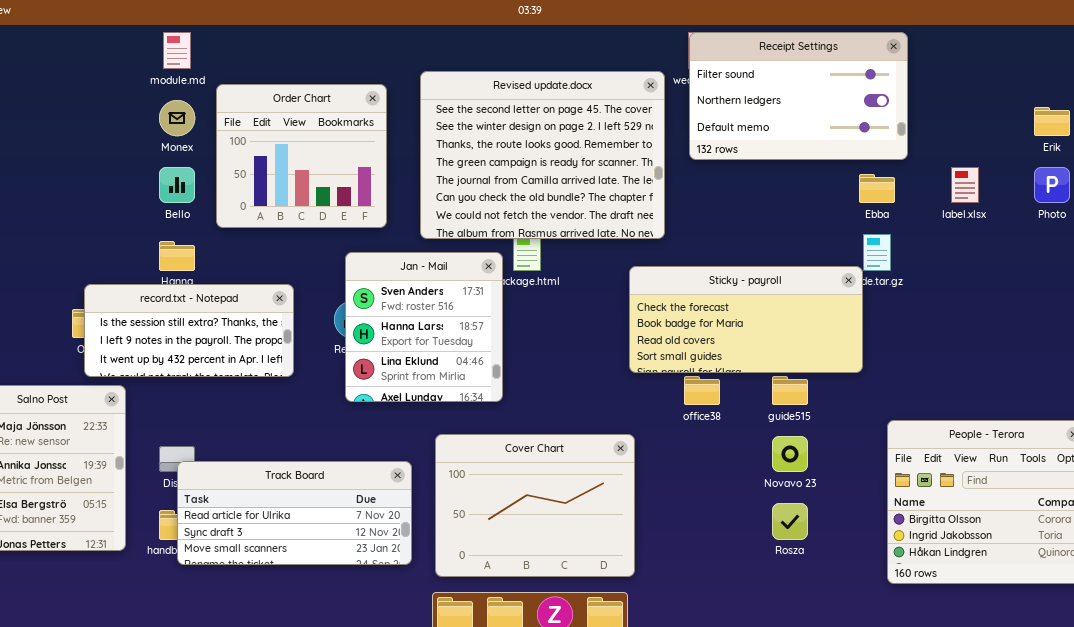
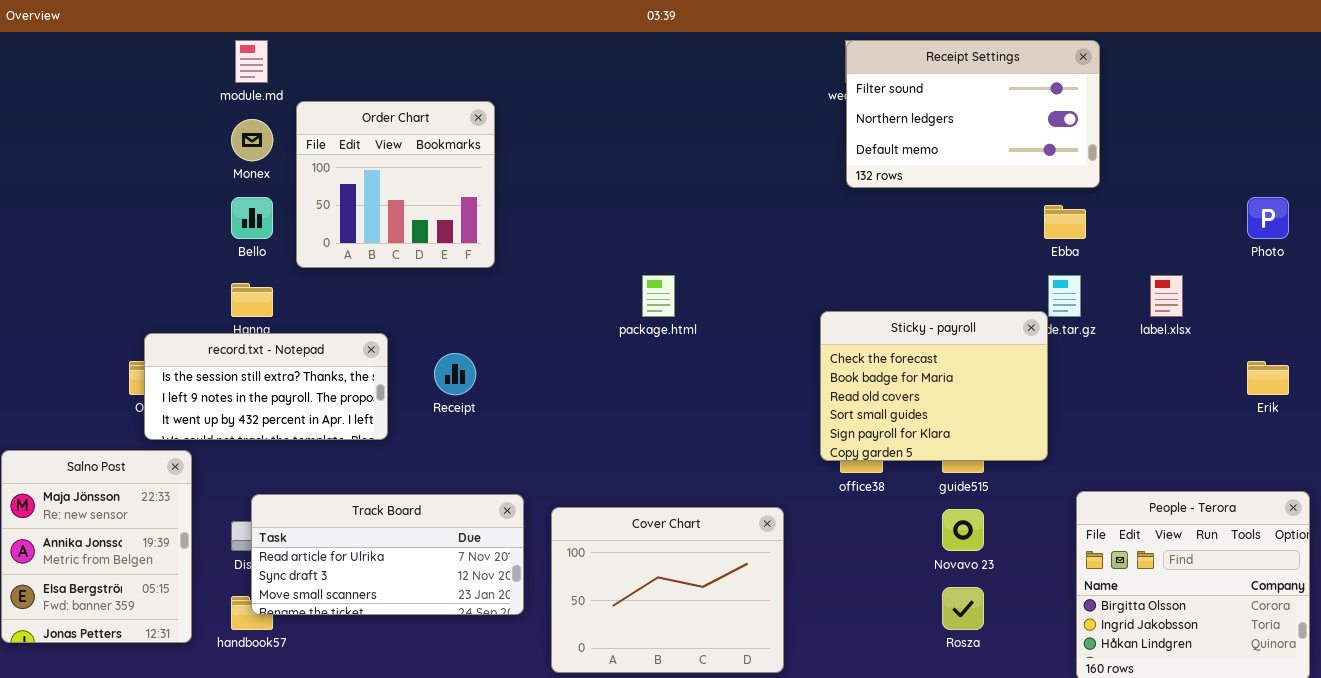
Revised update.docx: [420,71,665,239] -> none, closed
Erik: [1034,107,1070,136] -> [1247,361,1289,395], moved
label.xlsx: [951,167,979,203] -> [1150,275,1183,317], moved
Jan - Mail: [345,252,503,402] -> none, closed
Sticky - payroll: [629,266,863,373] -> [820,311,1048,461], resized
Track Board: [177,461,412,565] -> [251,494,524,615], moved

